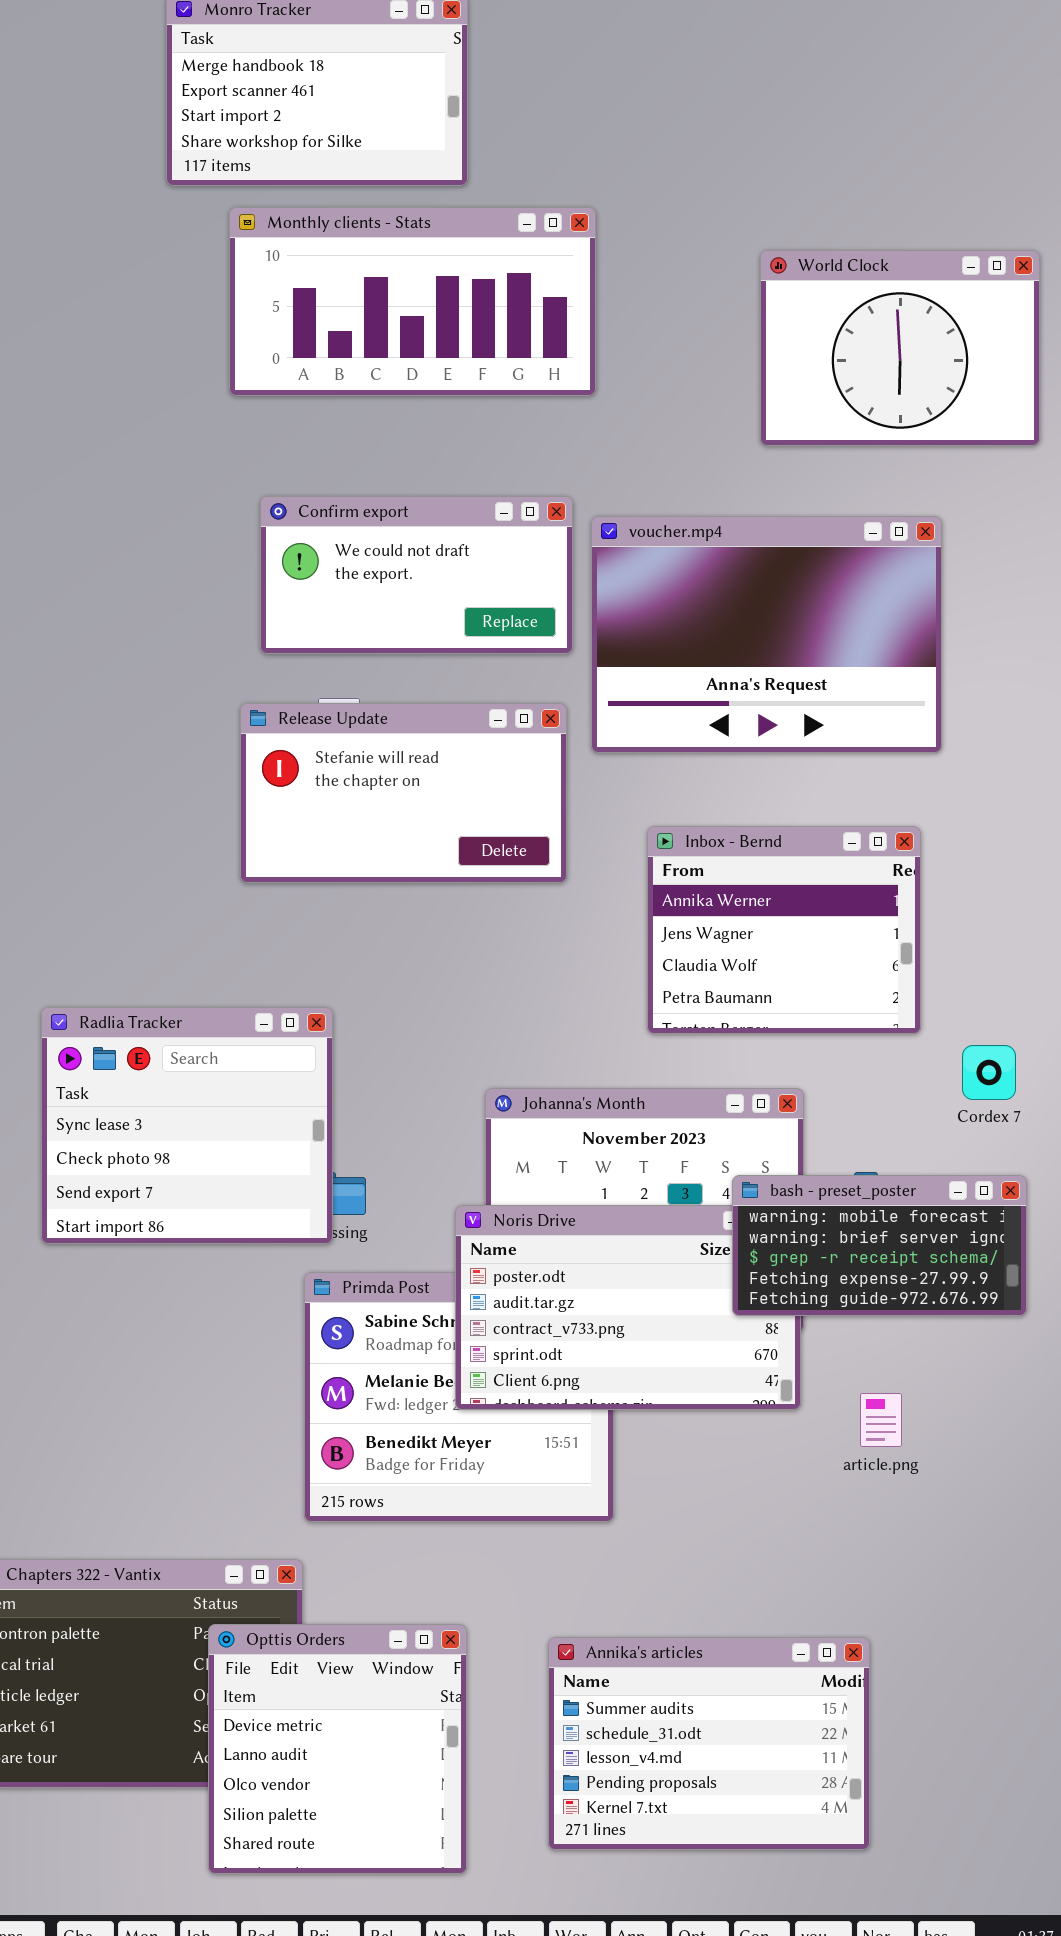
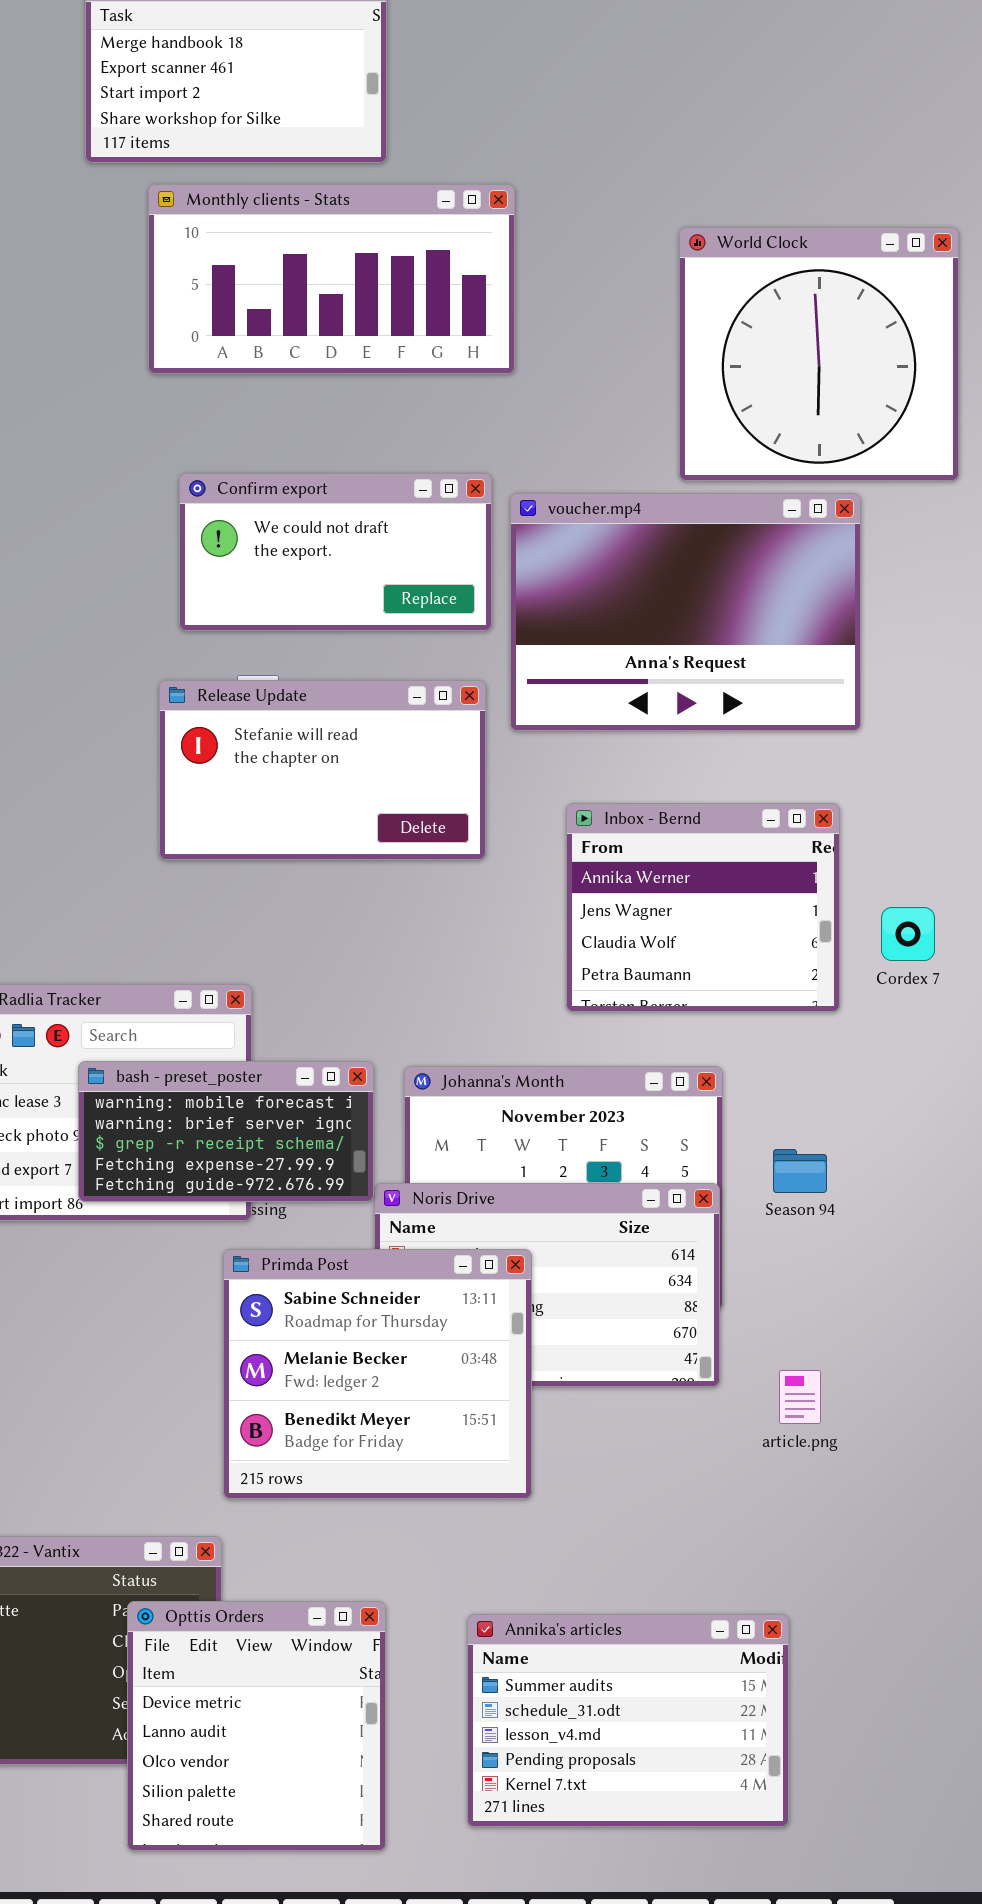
World Clock: [760,250,1040,446] -> [679,227,959,481], resized
Cordex 7: [962,1045,1016,1100] -> [881,907,935,961], moved
bash - preset_poster: [732,1175,1027,1316] -> [78,1061,374,1202], moved
Primda Post: [304,1272,614,1522] -> [223,1249,532,1499], raised

